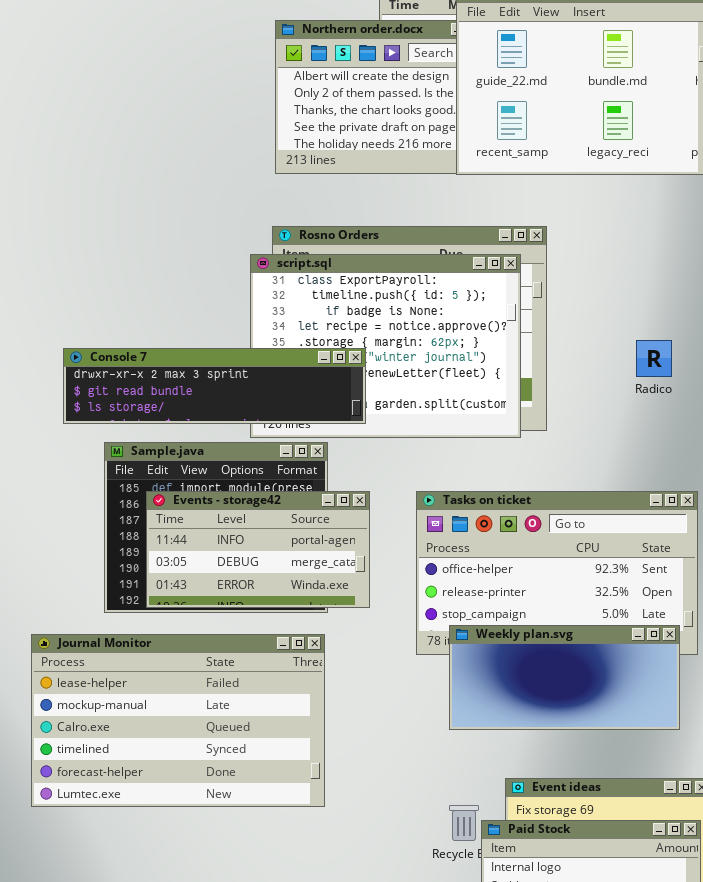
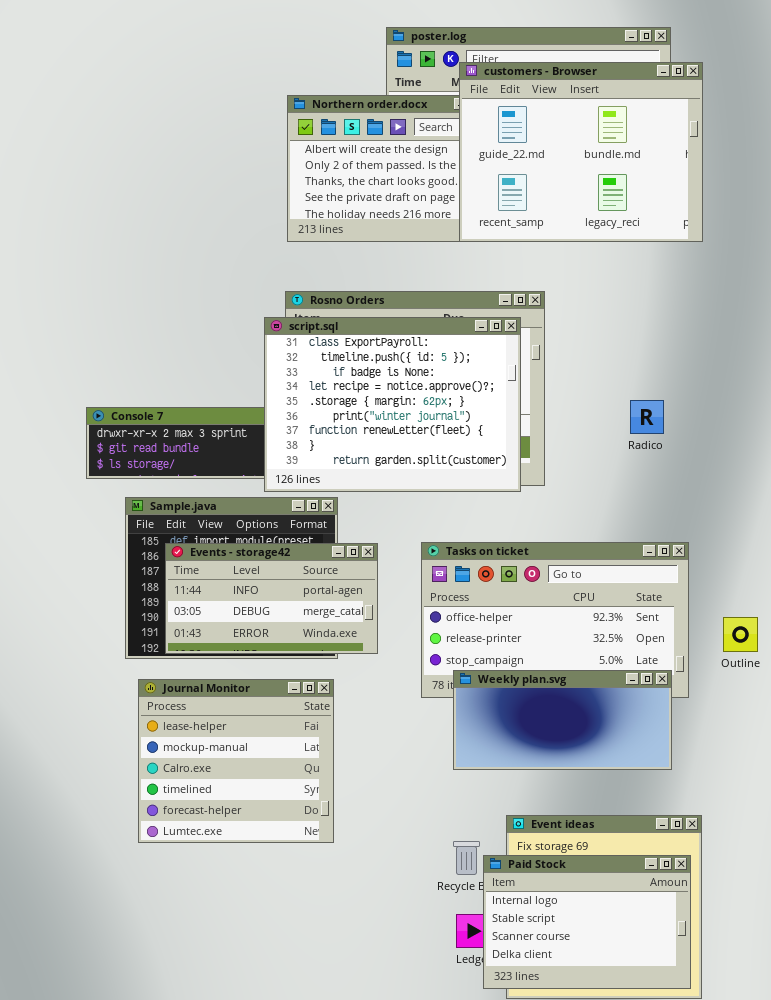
script.sql: [250,254,521,438] -> [264,317,521,492], raised
Journal Monitor: [31,634,325,807] -> [138,679,334,843], resized

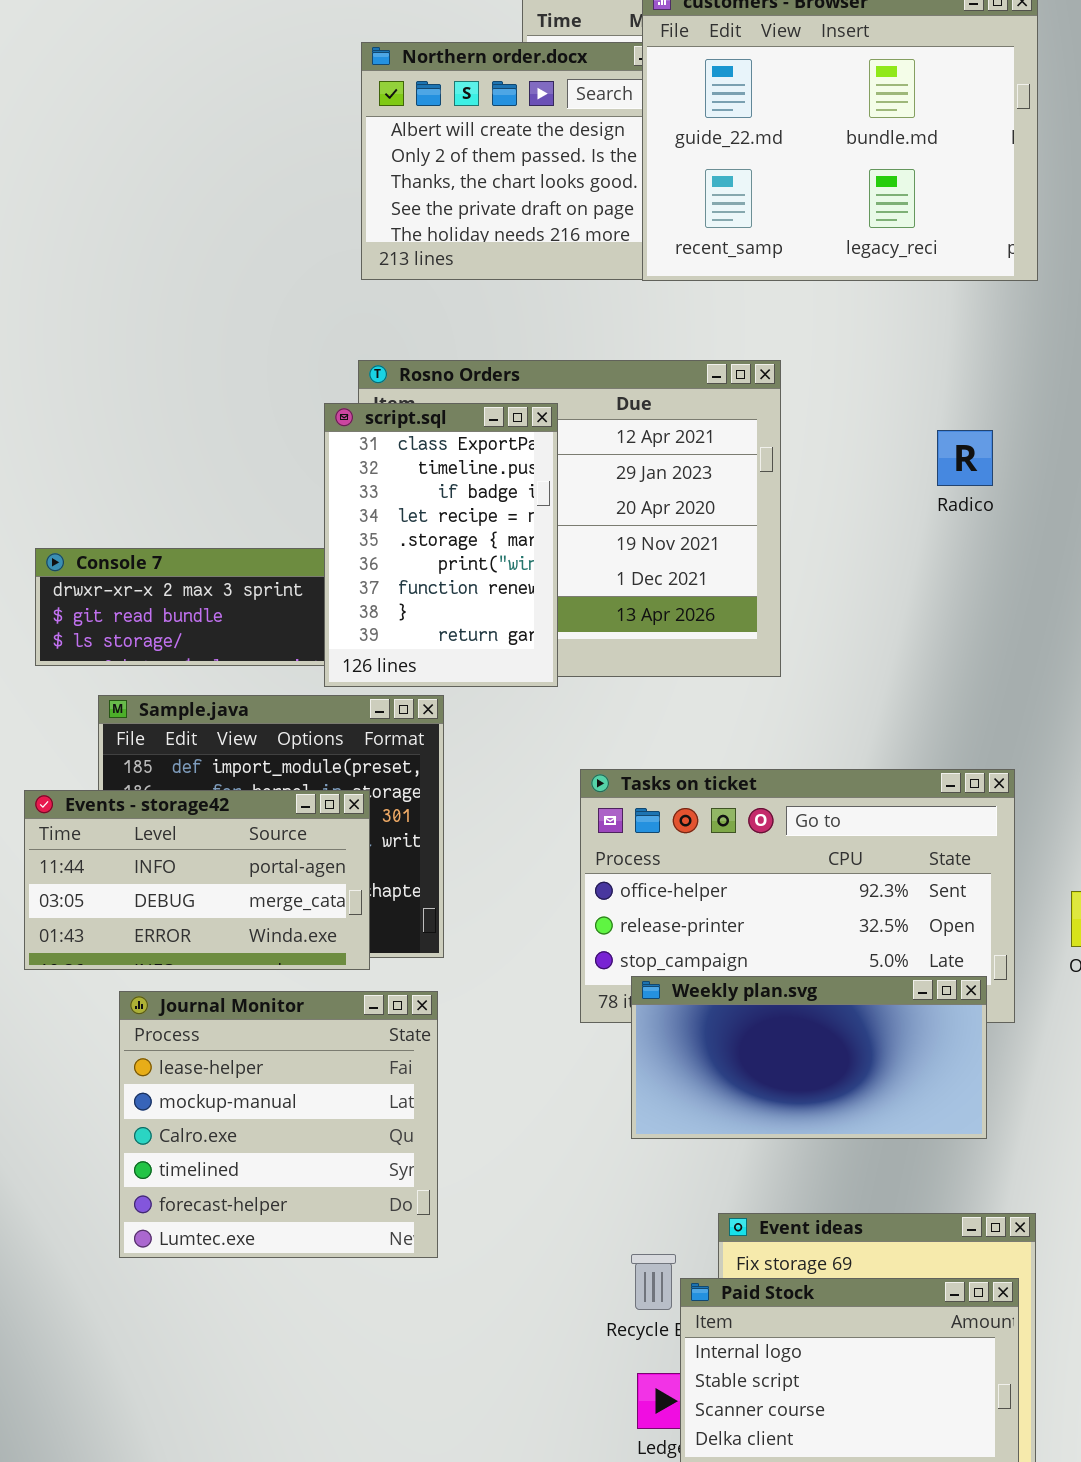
script.sql: [264,317,521,492] -> [324,403,558,687], resized
Radico: [630,400,664,434] -> [937,430,993,486], moved
Events - storage42: [165,543,378,654] -> [24,790,370,970], moved

